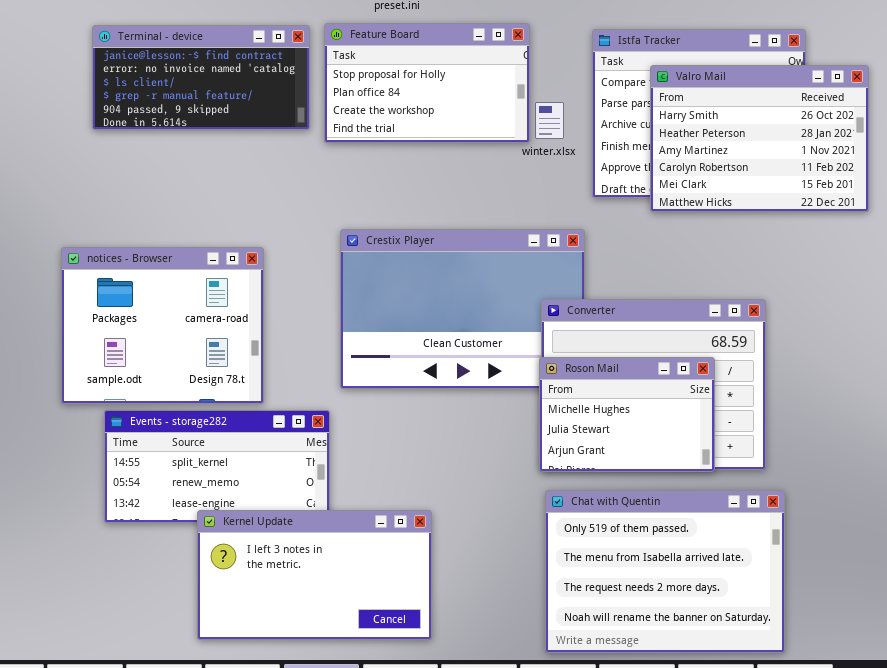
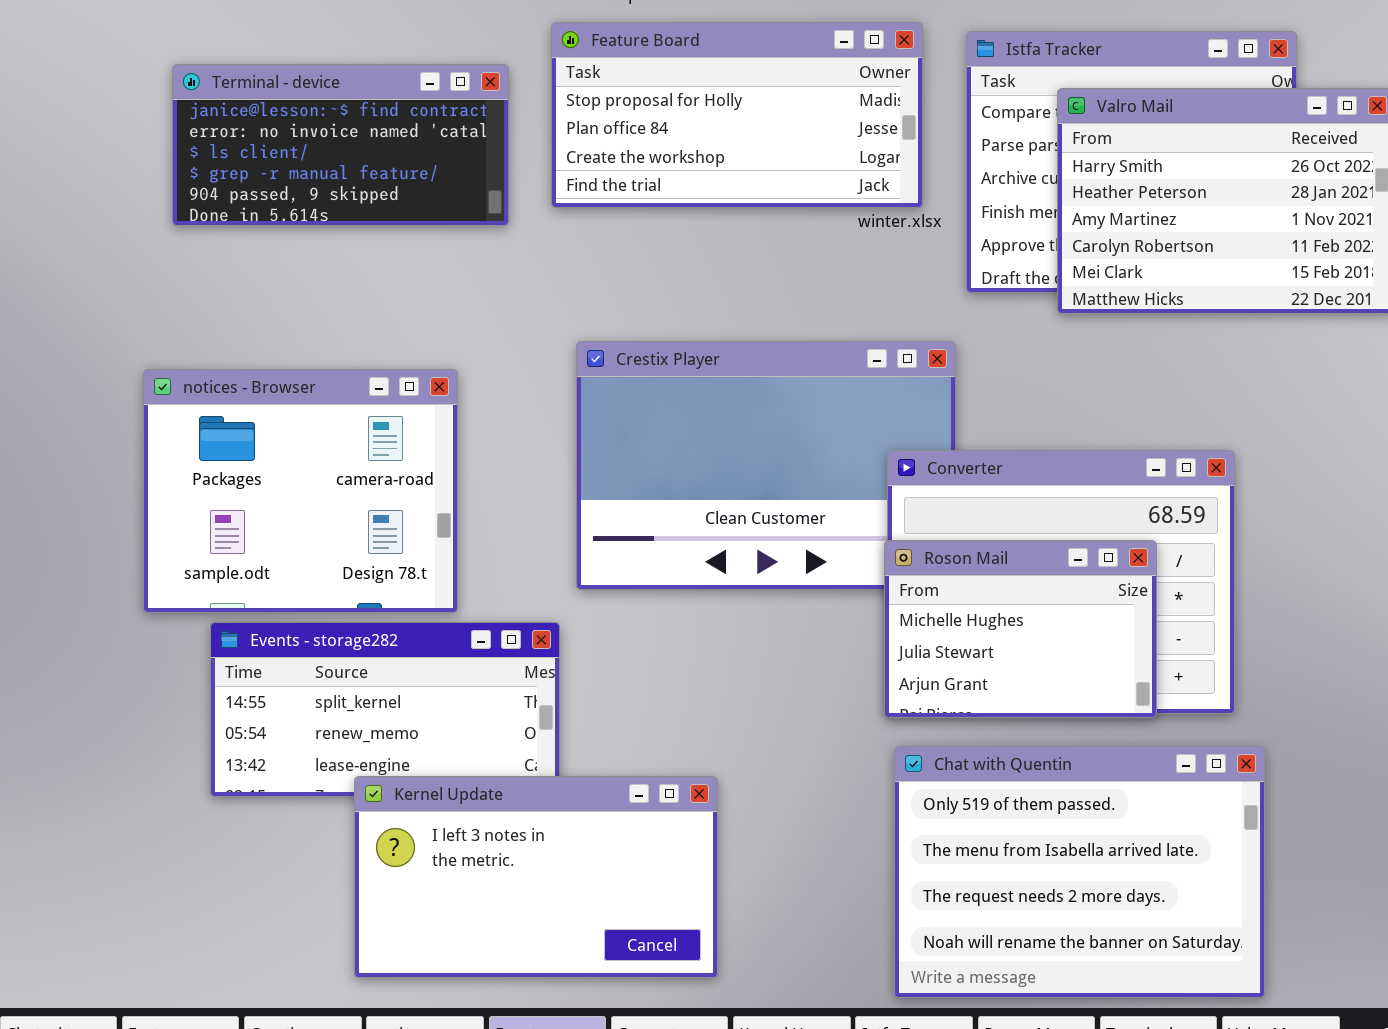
Feature Board: [324,23,530,143] -> [551,22,923,208], resized
Terminal - device: [92,25,310,130] -> [172,64,509,226], moved

